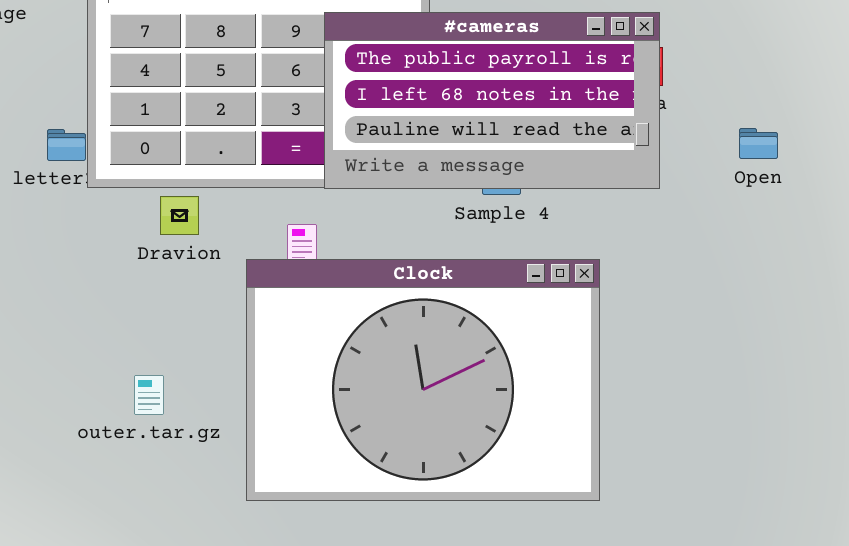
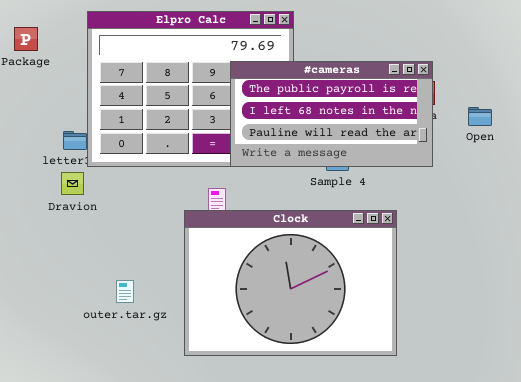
Open: [739,128,778,159] -> [468,107,492,126], moved
Dravion: [160,196,199,235] -> [61,172,84,195], moved

